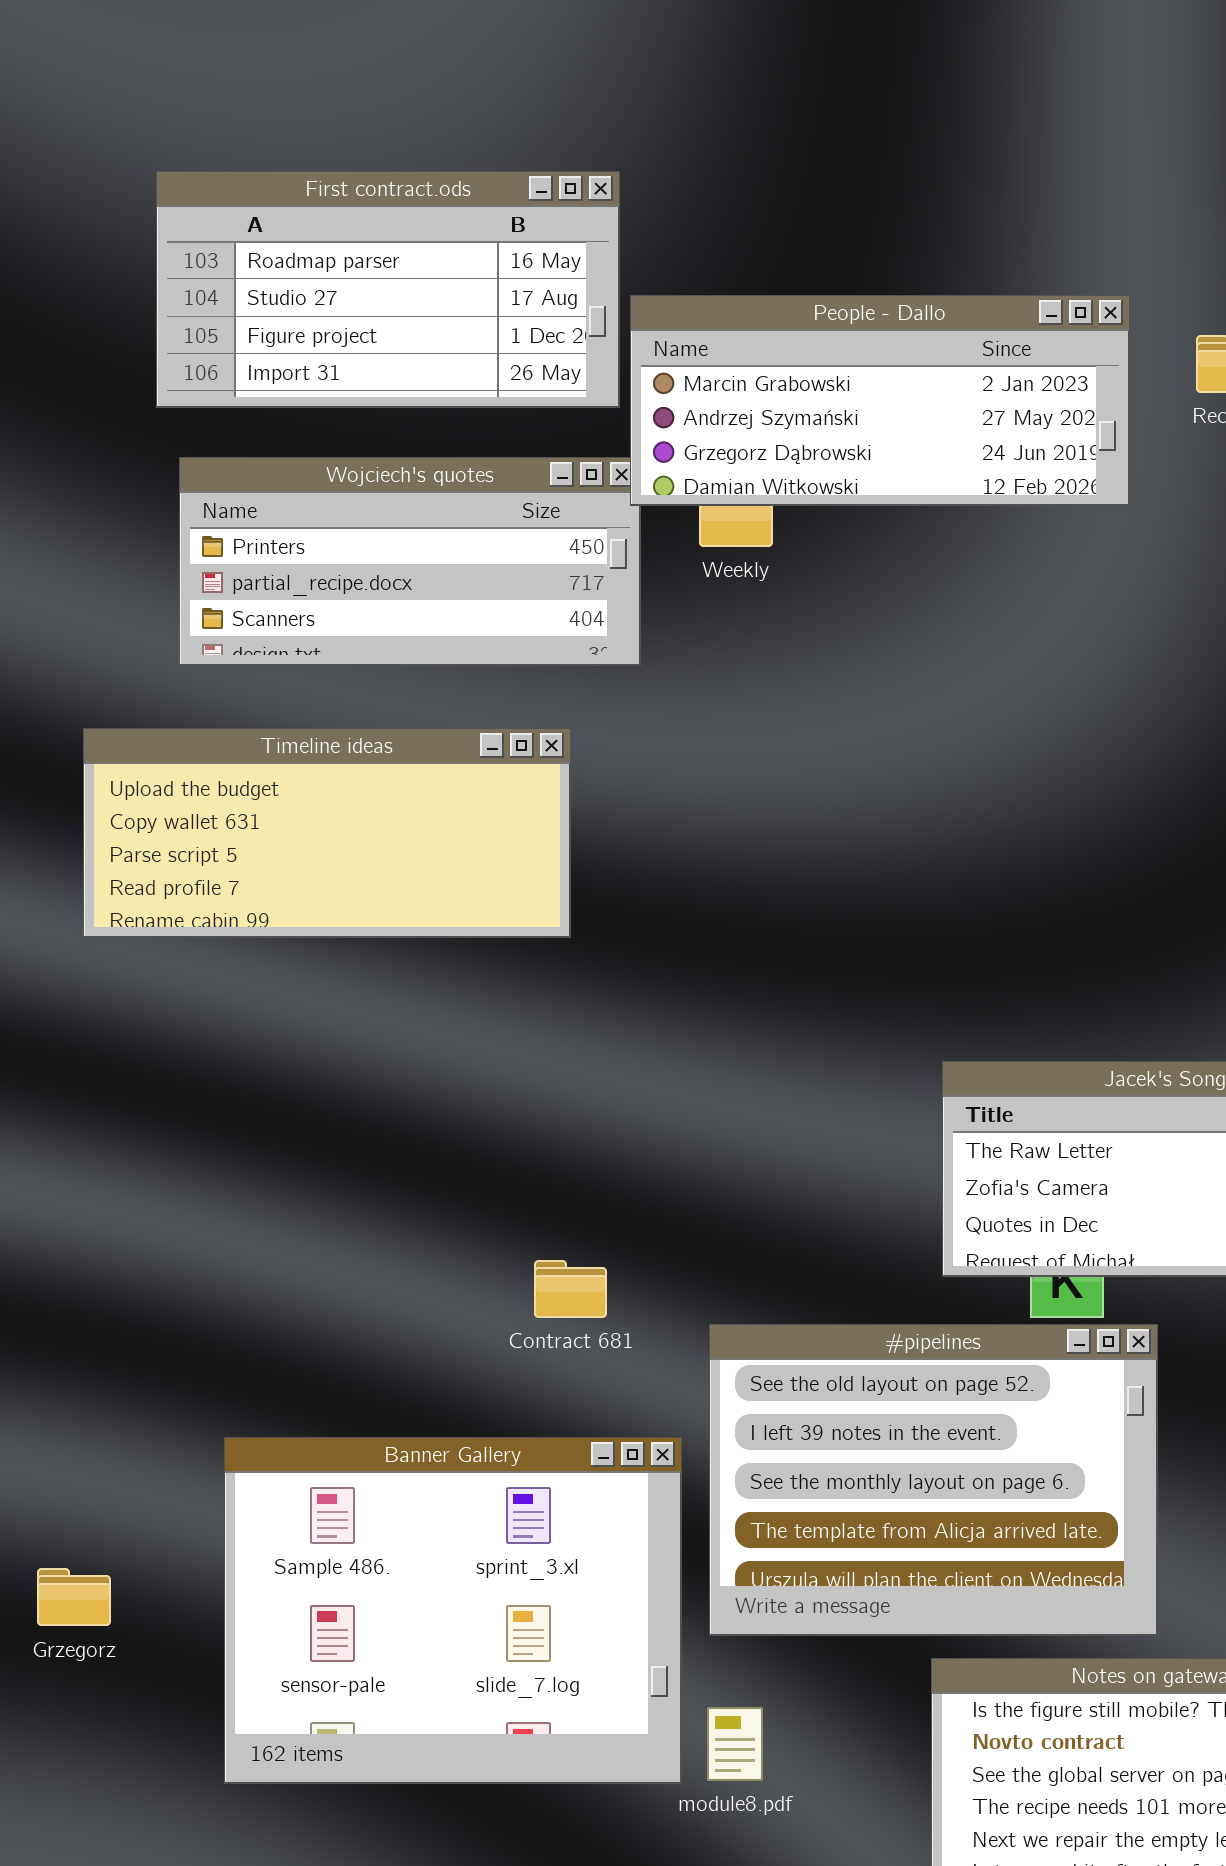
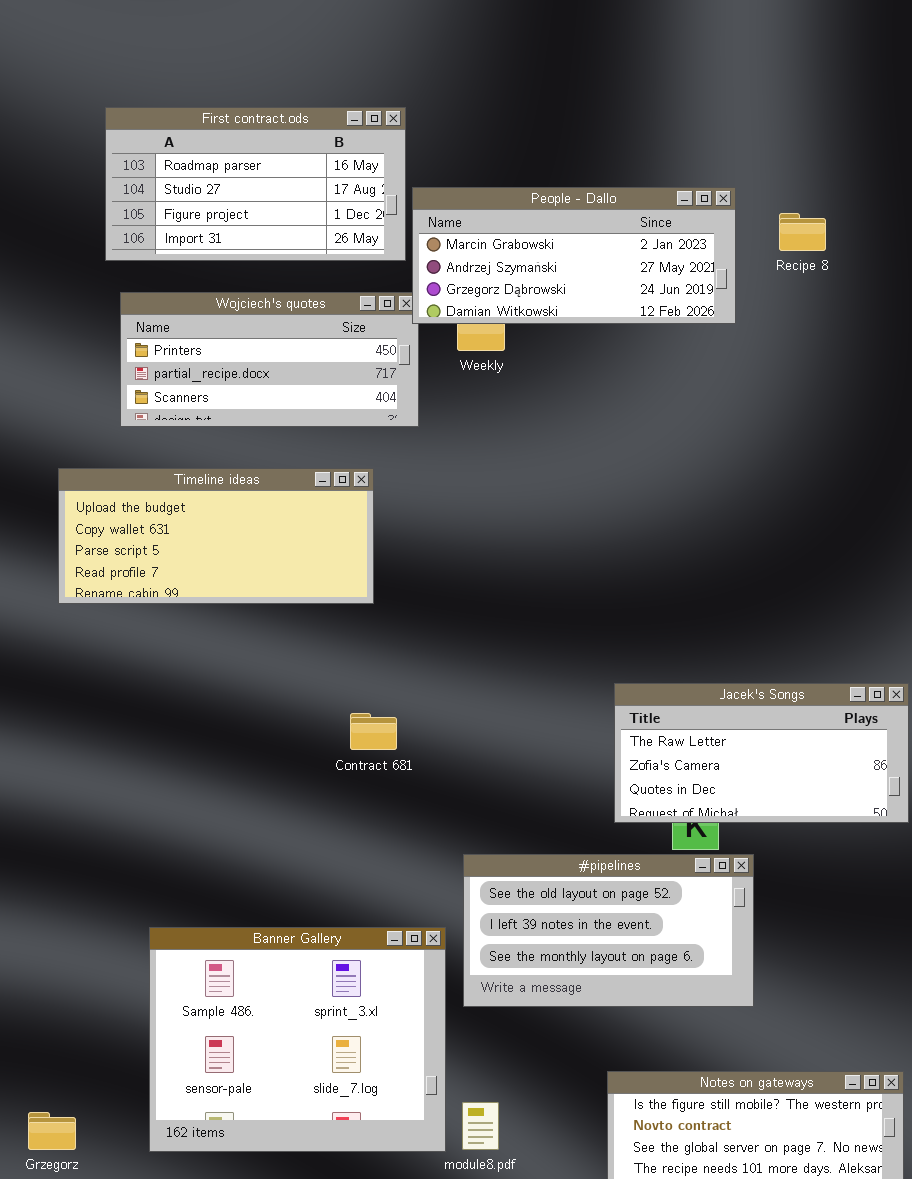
Contract 681: [534,1260,607,1318] -> [350,713,397,750], moved
#pipelines: [709,1324,1158,1636] -> [463,854,754,1007], resized
Grzegorz: [37,1568,111,1626] -> [28,1112,76,1150], moved

